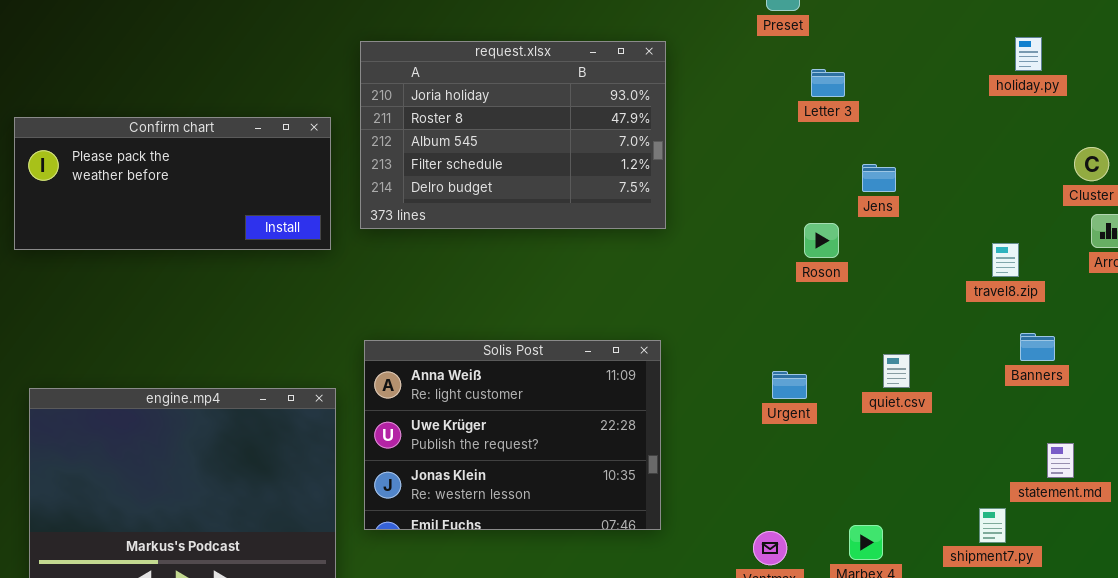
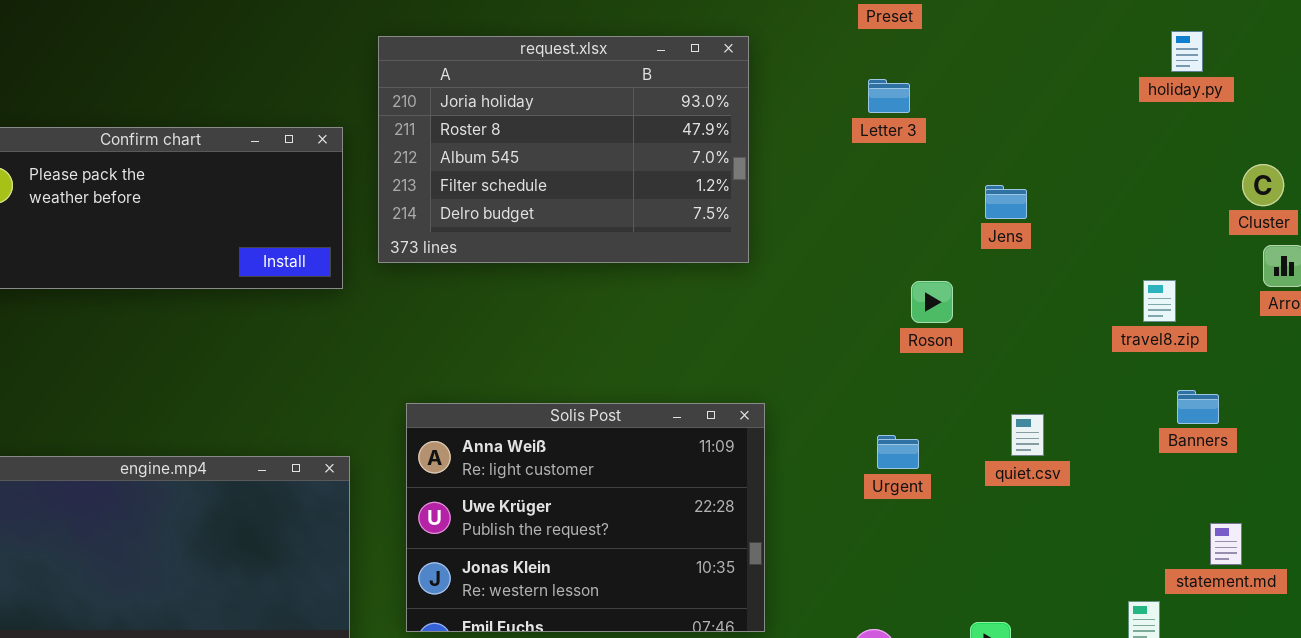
Letter 3: [811,69,845,97] -> [868,79,910,113], moved
Roson: [804,223,839,258] -> [911,281,953,323], moved
Solis Post: [364,340,661,530] -> [406,403,765,632], moved

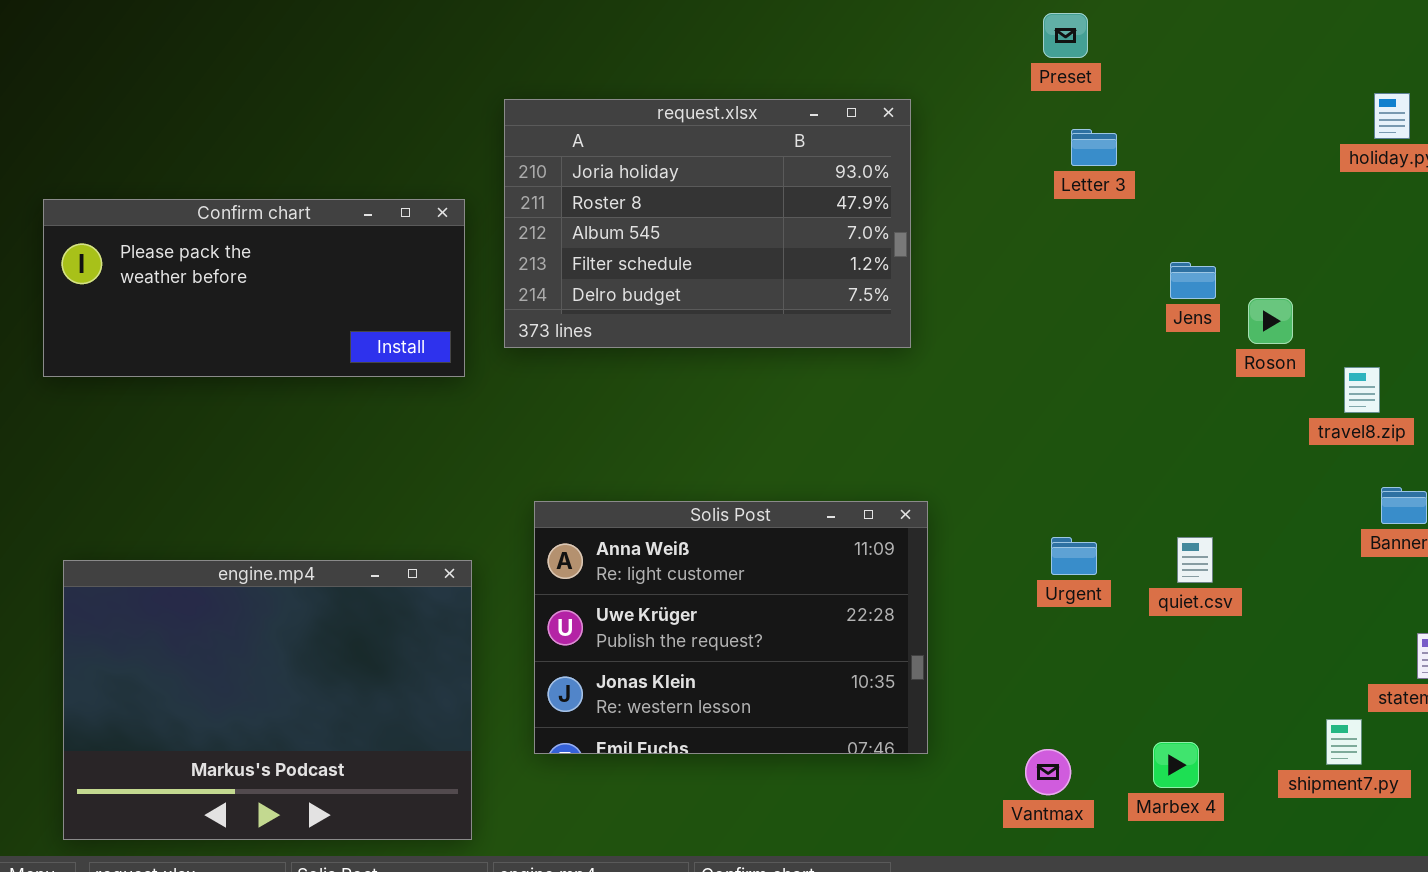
Letter 3: [868,79,910,113] -> [1071,129,1117,166], moved
Roson: [911,281,953,323] -> [1248,298,1293,344], moved
quiet.csv: [1011,414,1044,456] -> [1177,537,1213,583], moved

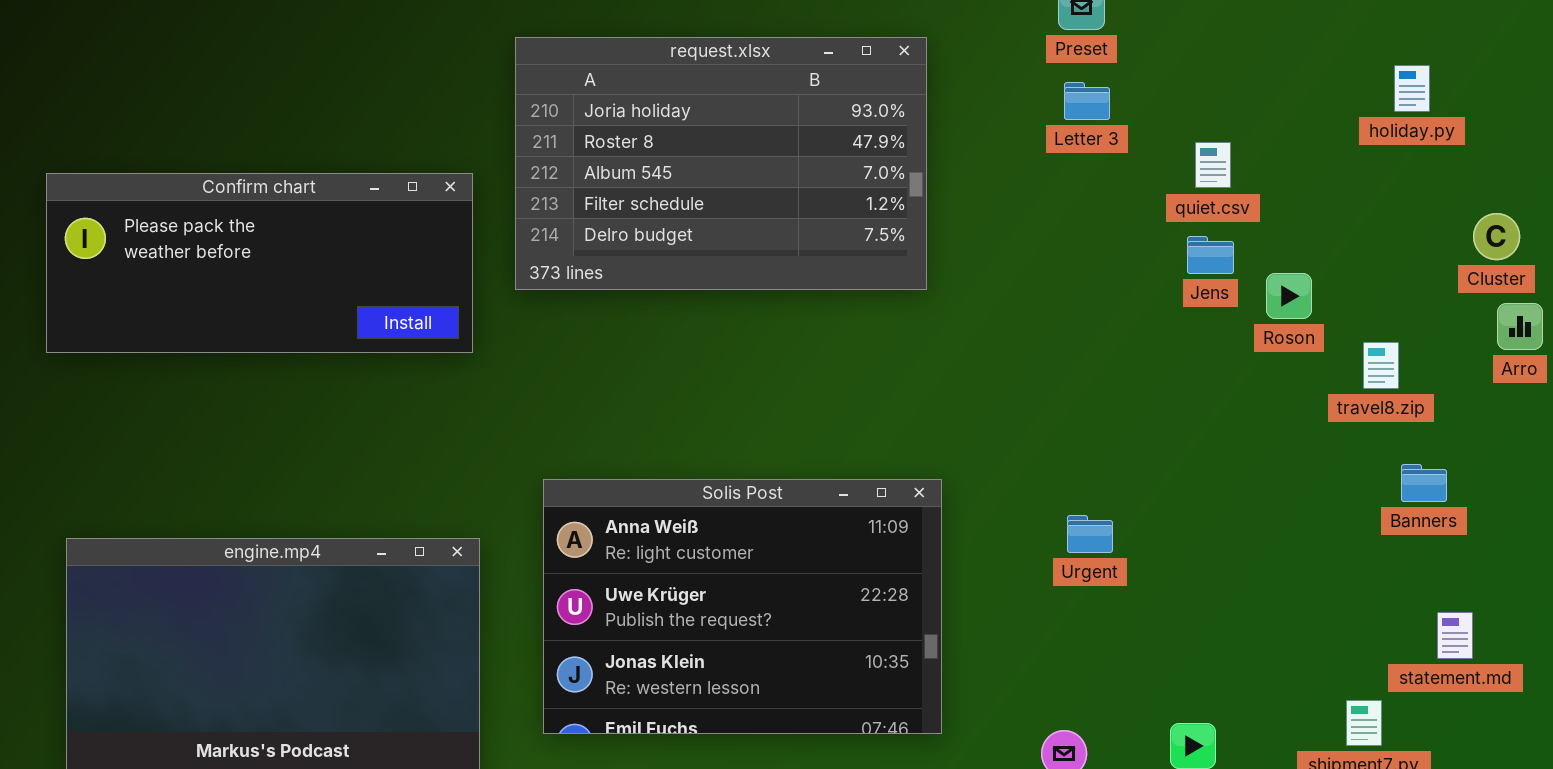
request.xlsx: [504,99,911,348] -> [515,37,927,290], moved
Letter 3: [1071,129,1117,166] -> [1064,82,1110,120], moved
quiet.csv: [1177,537,1213,583] -> [1195,142,1231,188], moved

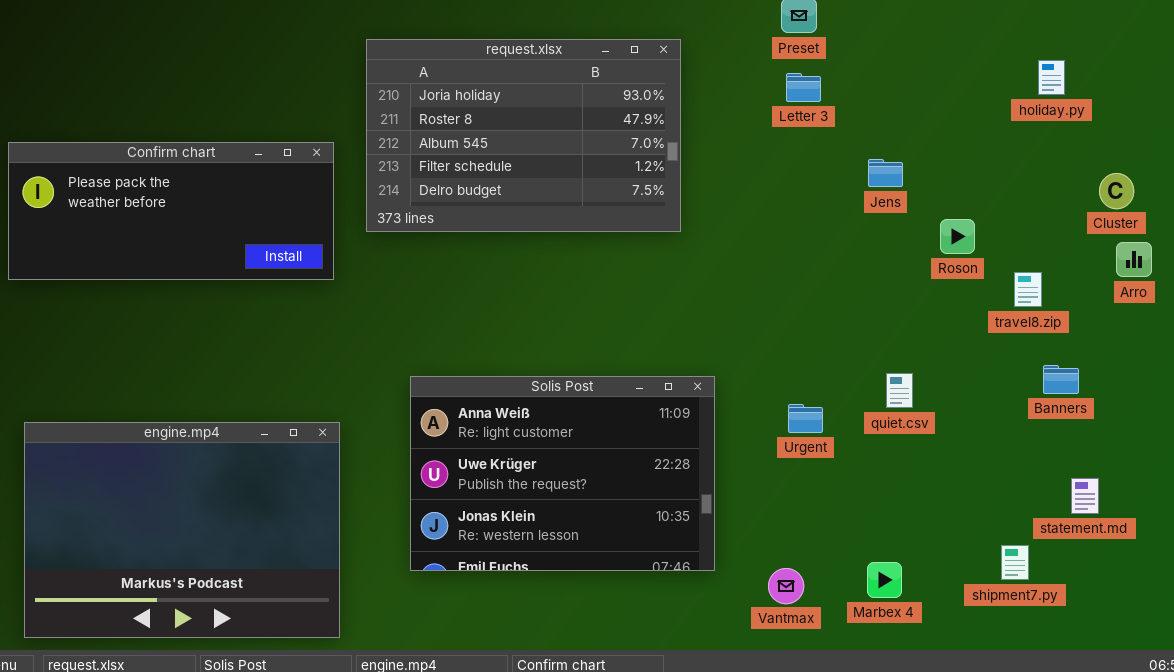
quiet.csv: [1195,142,1231,188] -> [886,373,913,408], moved
Jens: [1187,236,1234,274] -> [868,159,903,187], moved
Solis Post: [543,479,942,734] -> [410,376,715,571], moved

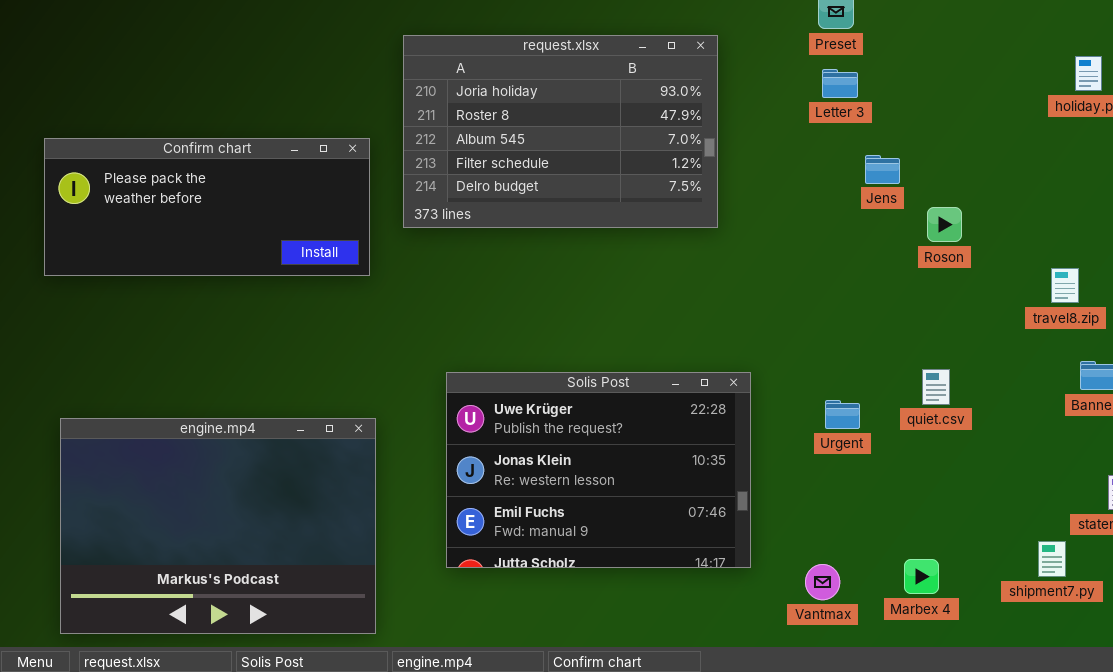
Jens: [868,159,903,187] -> [865,155,900,184], moved
Roson: [940,219,975,254] -> [927,207,962,242], moved
Solis Post: [410,376,715,571] -> [446,372,751,568], scrolled down 1 row

